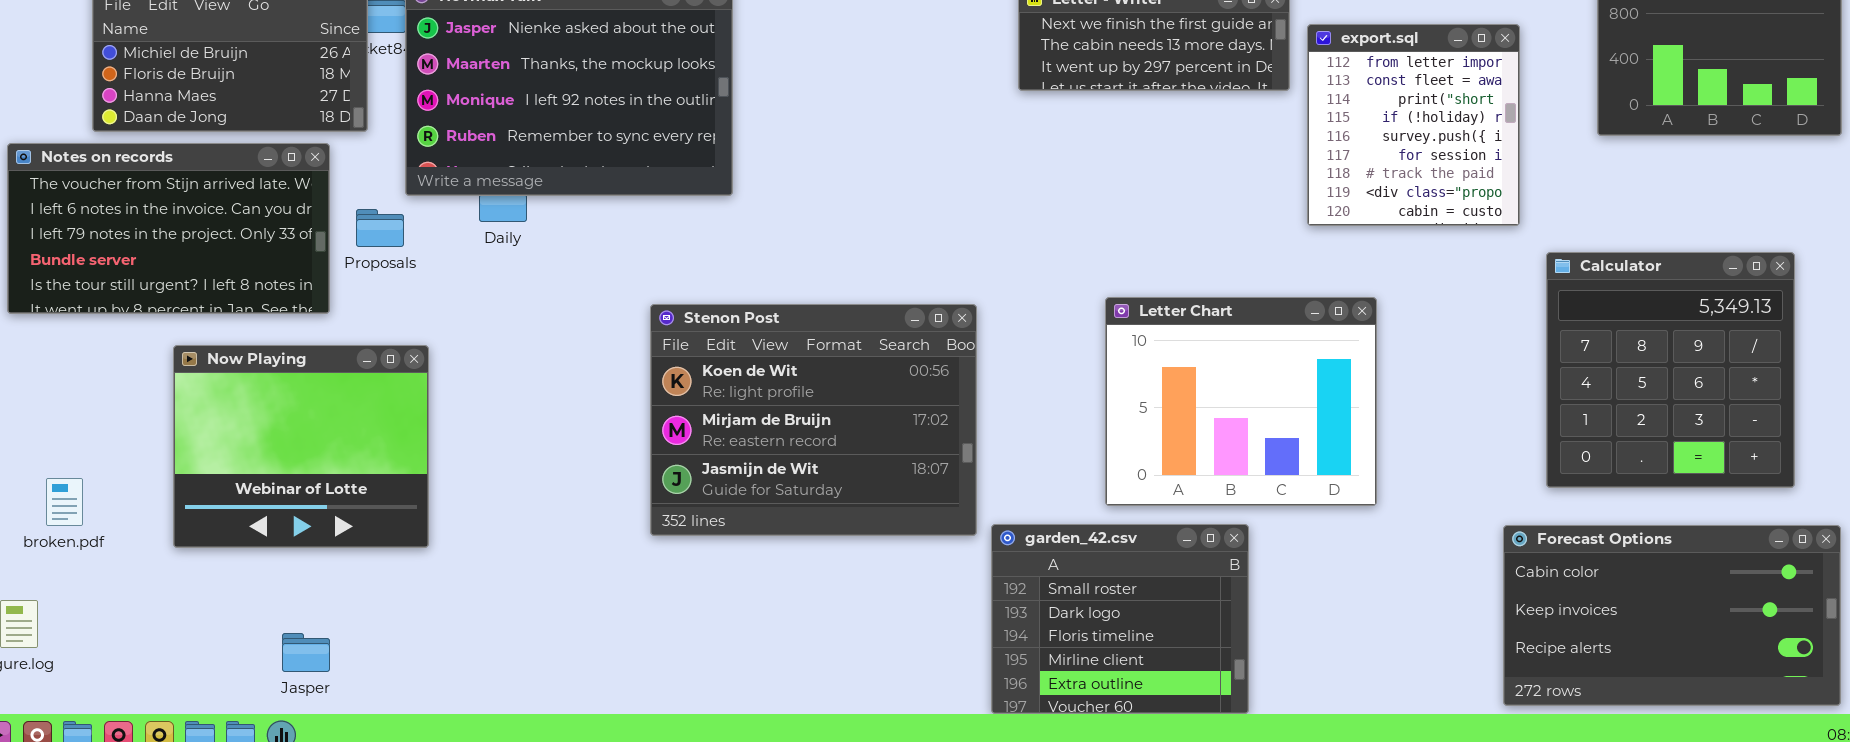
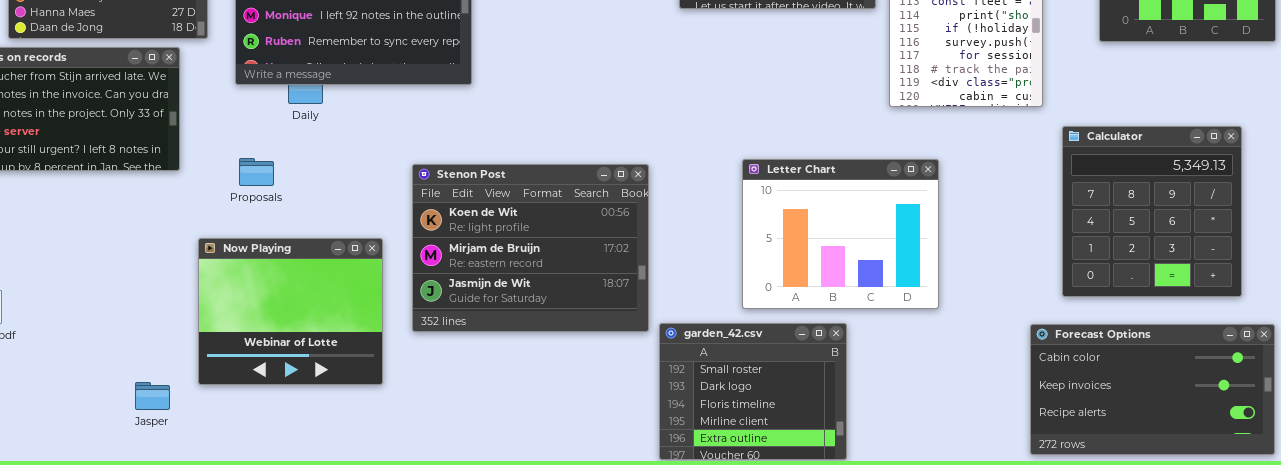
Proposals: [356,209,404,247] -> [239,158,274,186], moved
Now Playing: [173,345,429,548] -> [198,238,383,385], moved
Jasper: [282,633,330,672] -> [135,382,170,410], moved

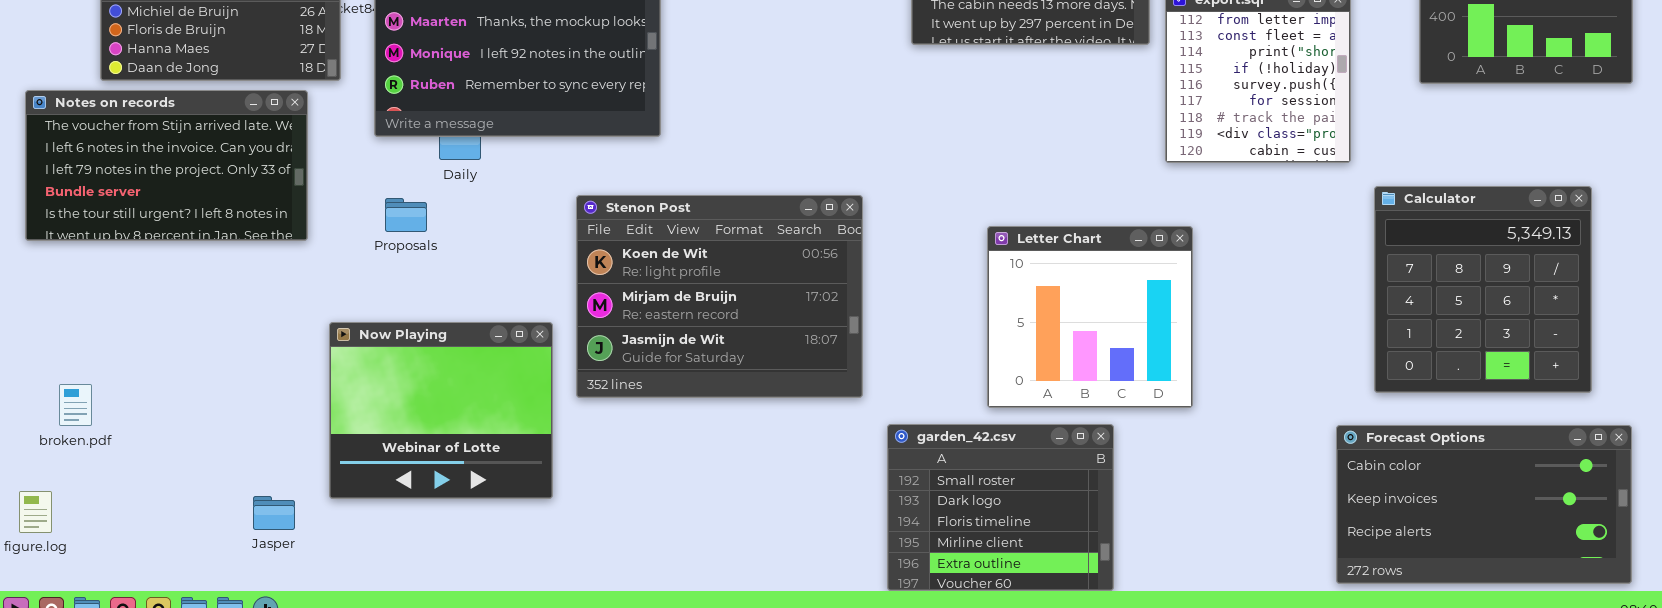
Proposals: [239,158,274,186] -> [385,198,427,232], moved
Letter Chart: [742,159,939,309] -> [987,226,1193,408], resized
Stenon Post: [412,164,649,332] -> [576,195,863,398], moved

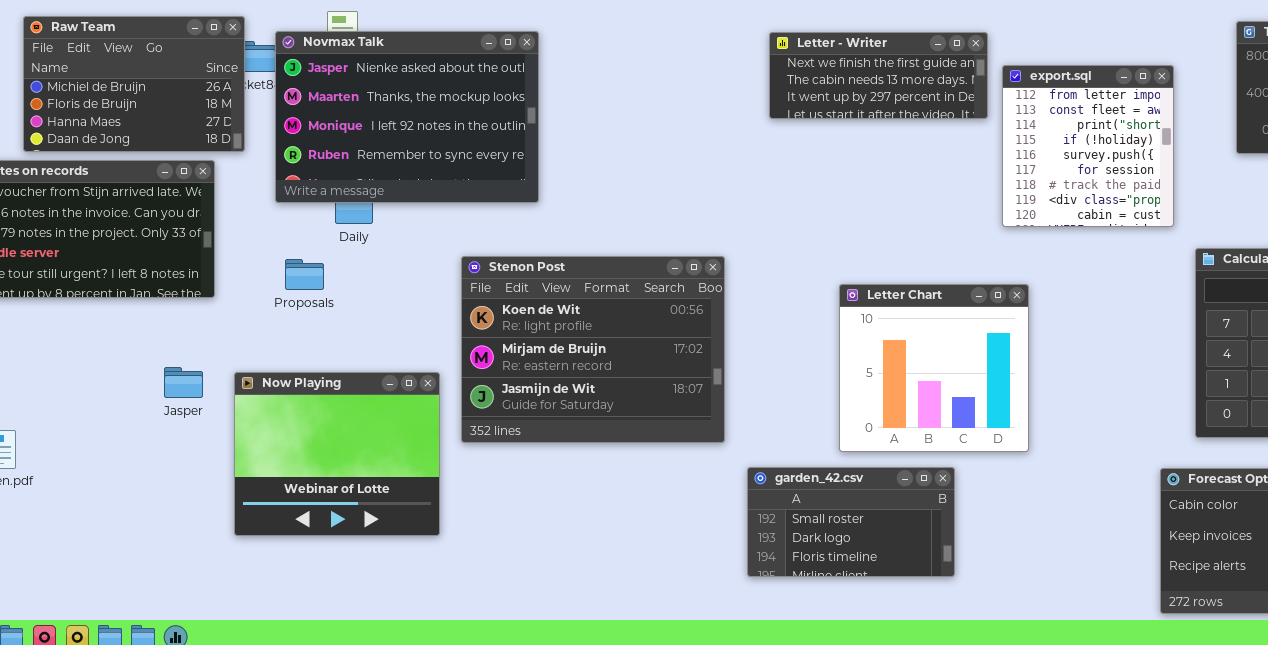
garden_42.csv: [887,424,1114,591] -> [747,467,955,577], resized
Jasper: [253,496,295,530] -> [164,367,203,398], moved

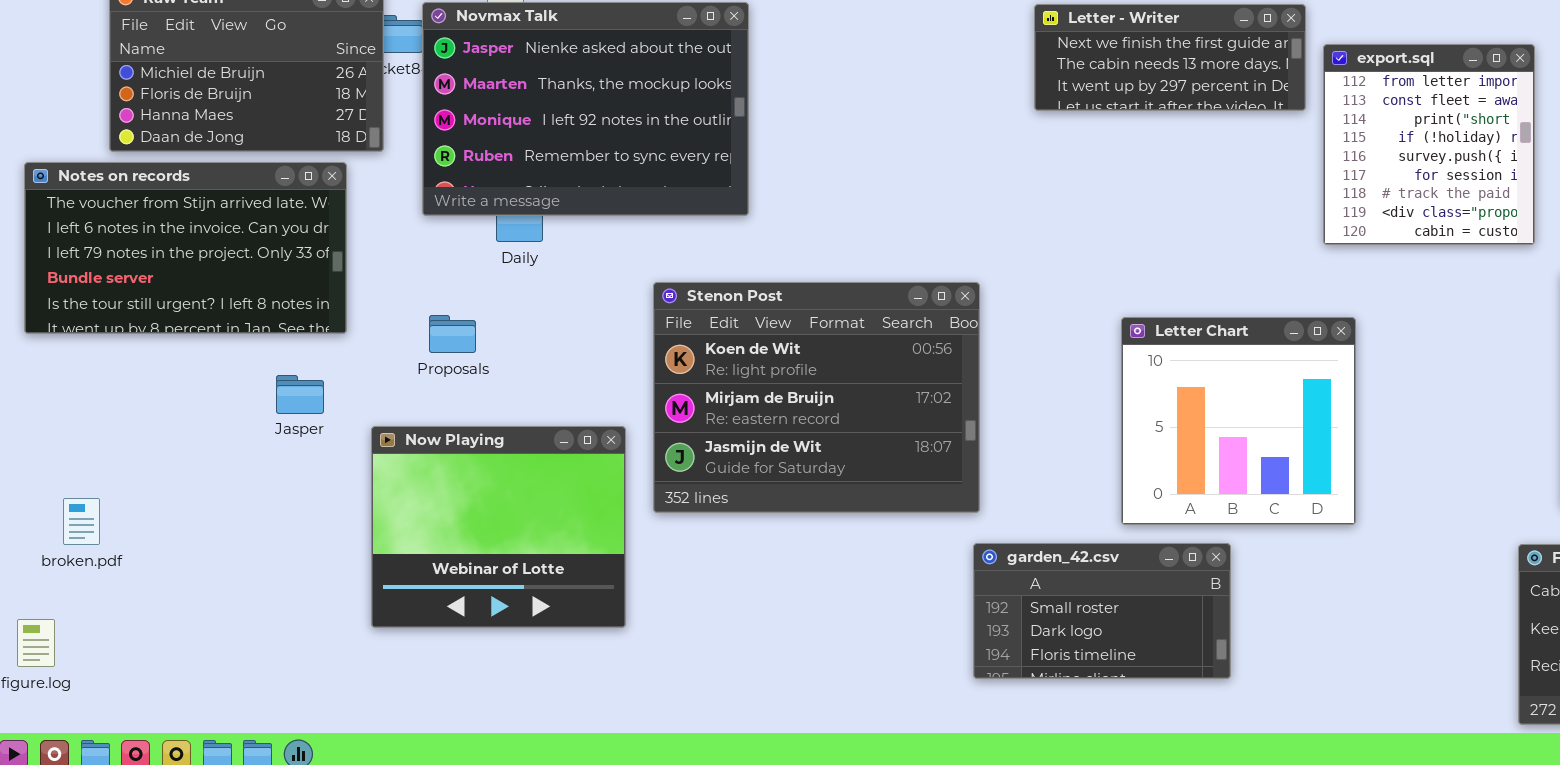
Proposals: [285,259,324,290] -> [429,315,476,353], moved
Jasper: [164,367,203,398] -> [276,375,324,414], moved
garden_42.csv: [747,467,955,577] -> [973,543,1231,679], moved

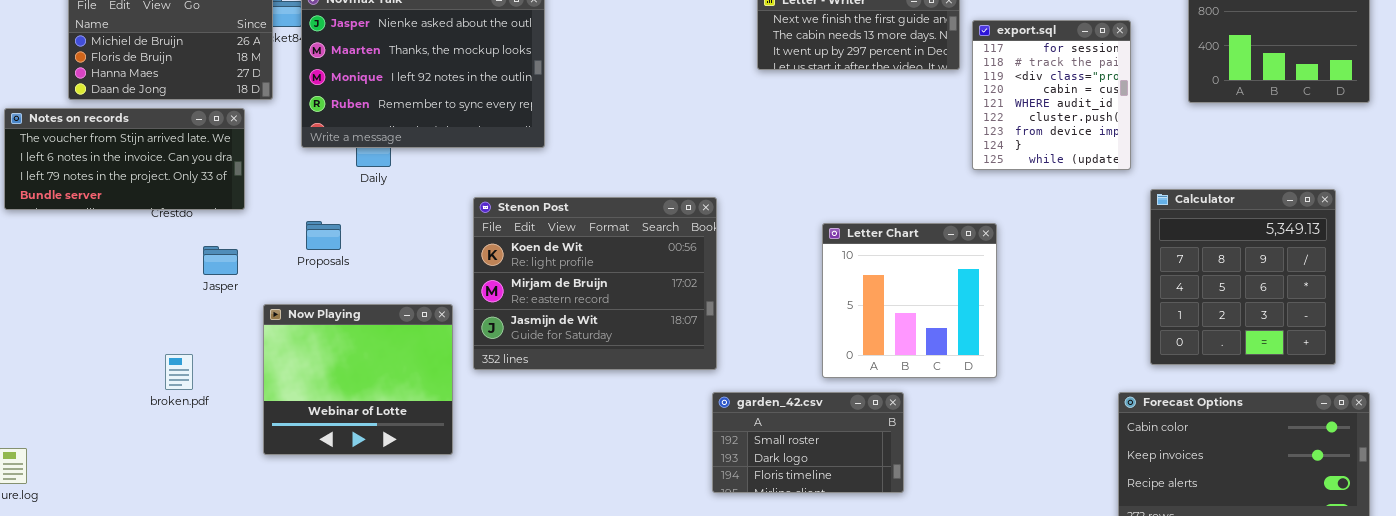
export.sql: [1323,44,1535,245] -> [972,20,1131,170], scrolled down 5 rows
Notes on records: [24,162,347,334] -> [4,108,245,210], resized
Jasper: [276,375,324,414] -> [203,246,238,275], moved
broken.pdf: [63,498,100,545] -> [165,354,193,390], moved

